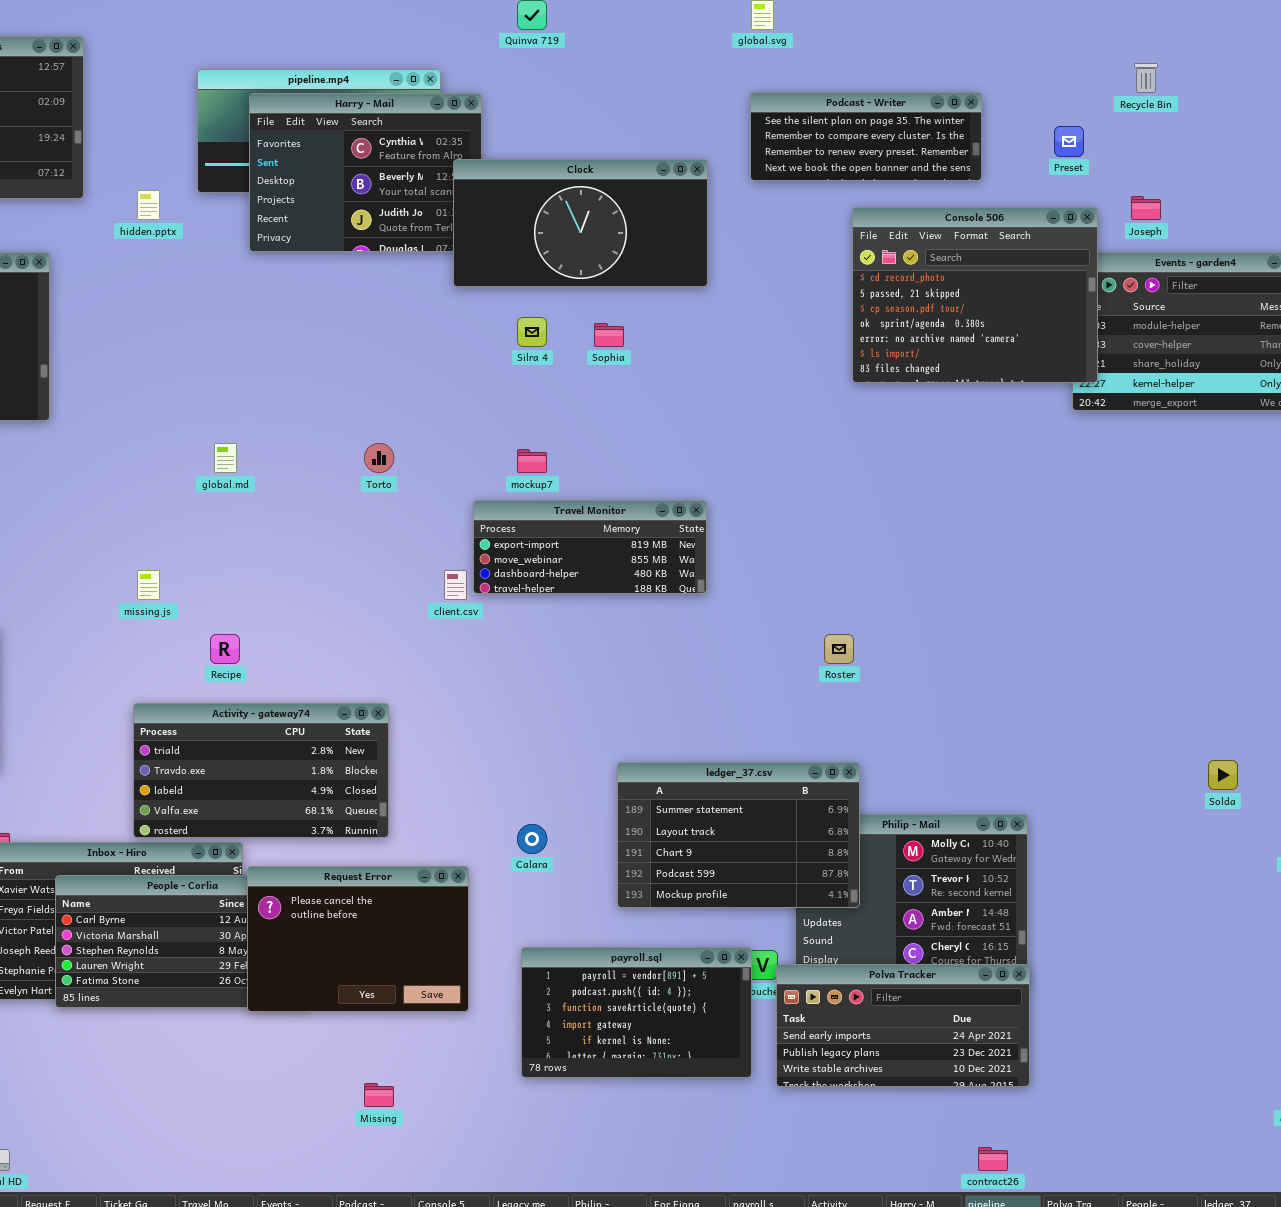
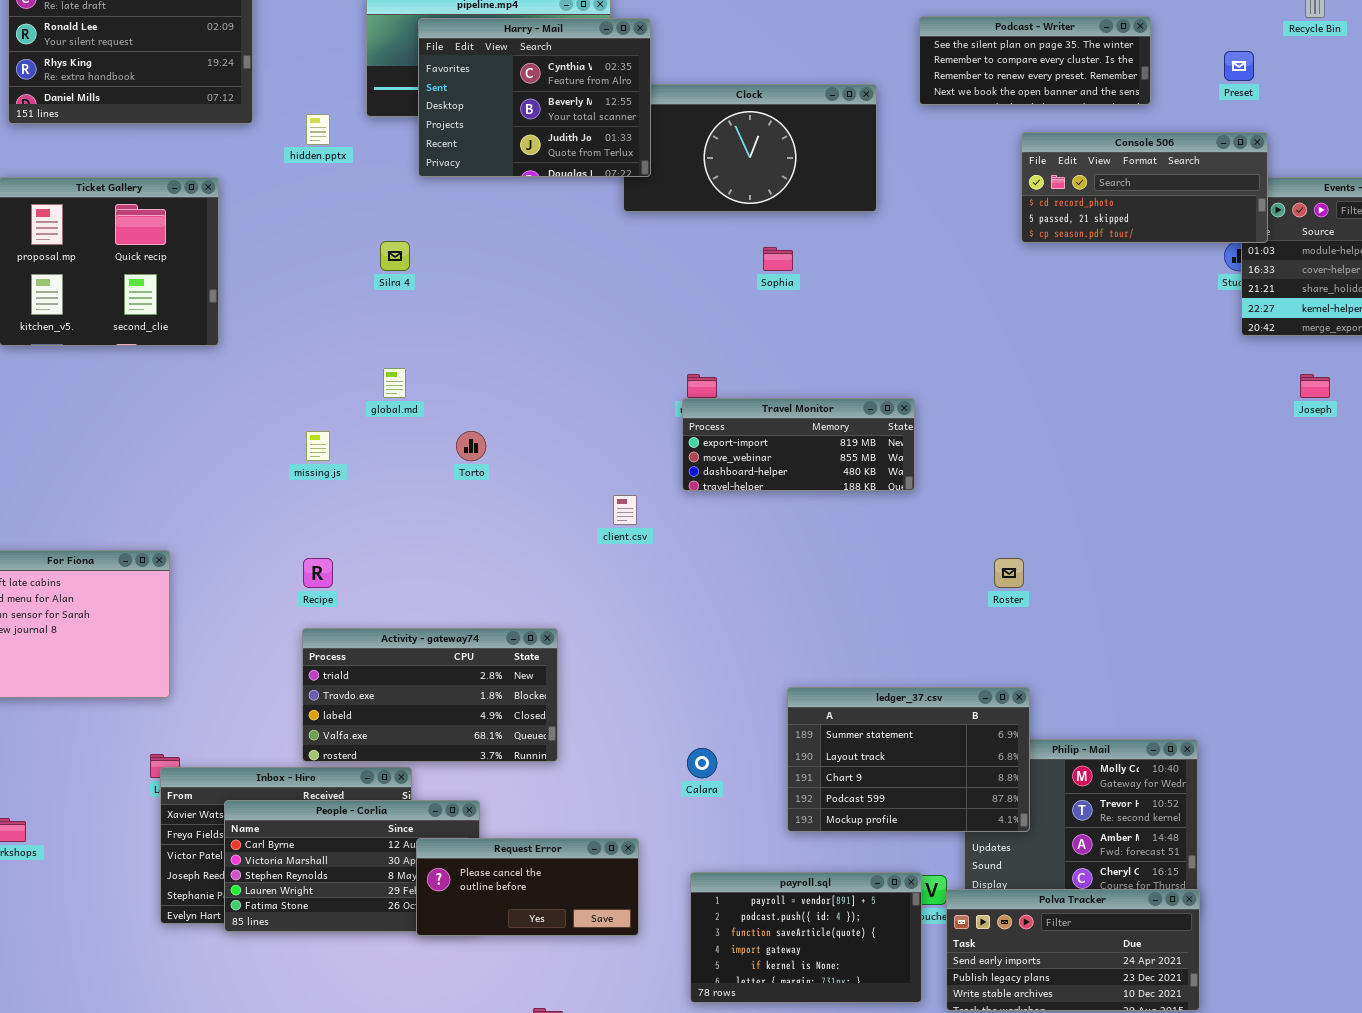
Harry - Mail: [249,93,482,252] -> [418,18,651,177], raised
Joseph: [1131,196,1161,220] -> [1300,374,1330,398], moved
Console 506: [852,207,1098,383] -> [1021,132,1268,243], resized
Silra 4: [517,317,547,347] -> [380,241,410,271], moved
Torto: [364,443,394,473] -> [456,431,486,461], moved
Travel Monitor: [473,500,707,594] -> [682,398,915,491], moved
missing.js: [137,570,160,600] -> [306,431,330,461], moved
Recipe: [210,634,240,664] -> [303,558,333,588], moved
Request Error: [247,866,469,1012] -> [416,838,639,936], resized

